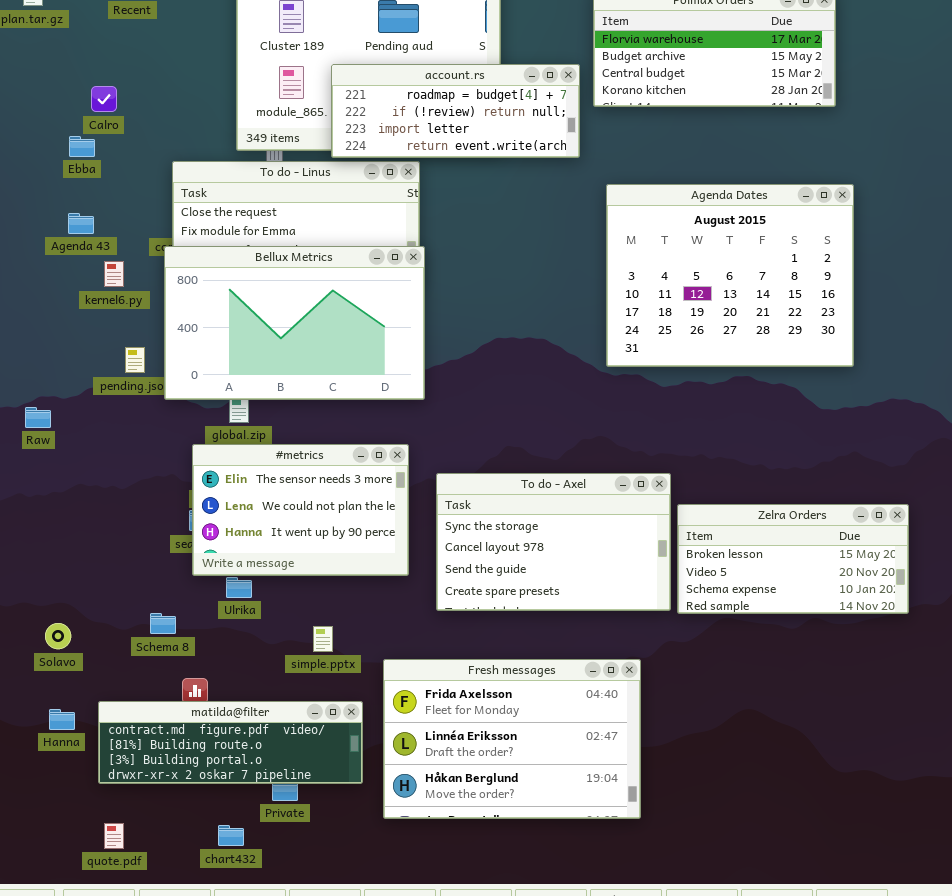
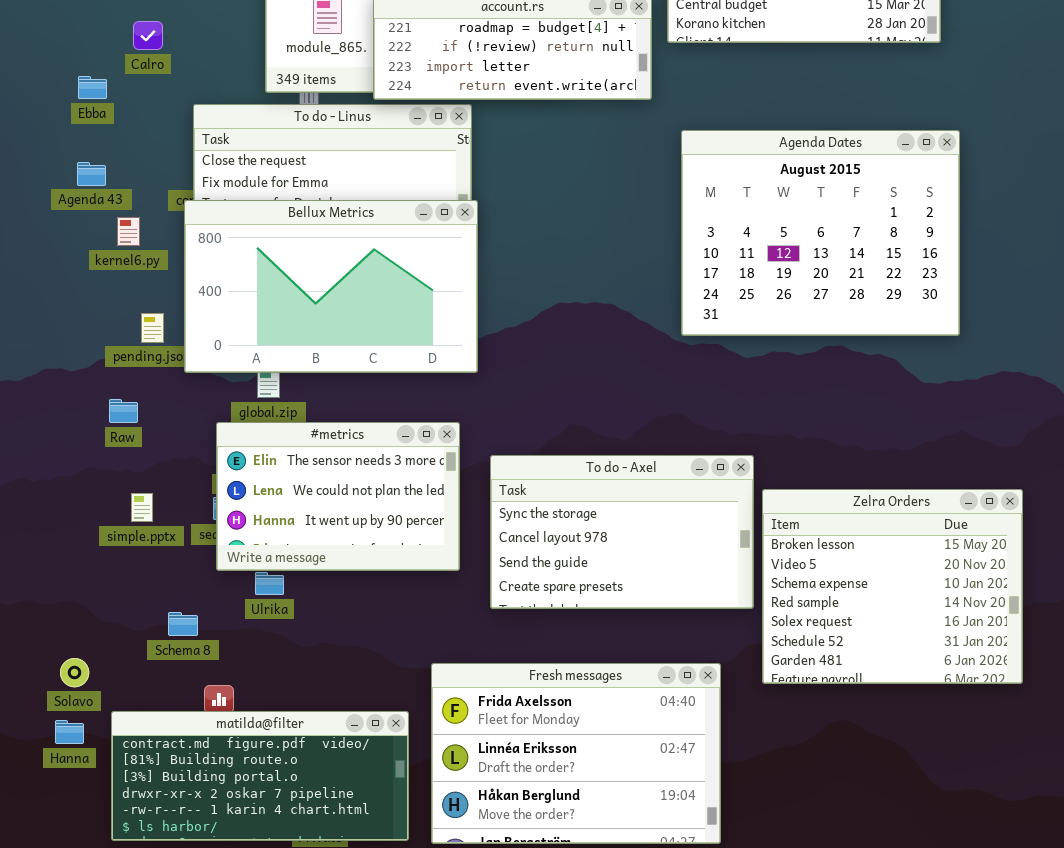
Calro: [91,86,117,112] -> [133,21,163,50], moved
Raw: [25,407,51,428] -> [109,399,138,423], moved
Zelra Orders: [677,504,909,614] -> [762,489,1023,684], resized
Solavo: [45,623,71,649] -> [60,658,89,687], moved
simple.pptx: [313,626,333,652] -> [131,493,153,522], moved
matilda@filter: [98,701,363,784] -> [111,711,409,841], resized

